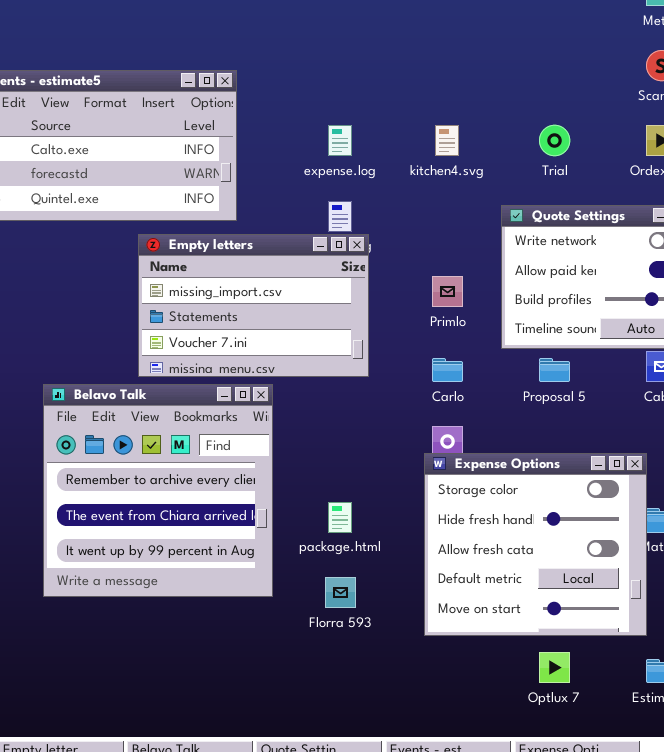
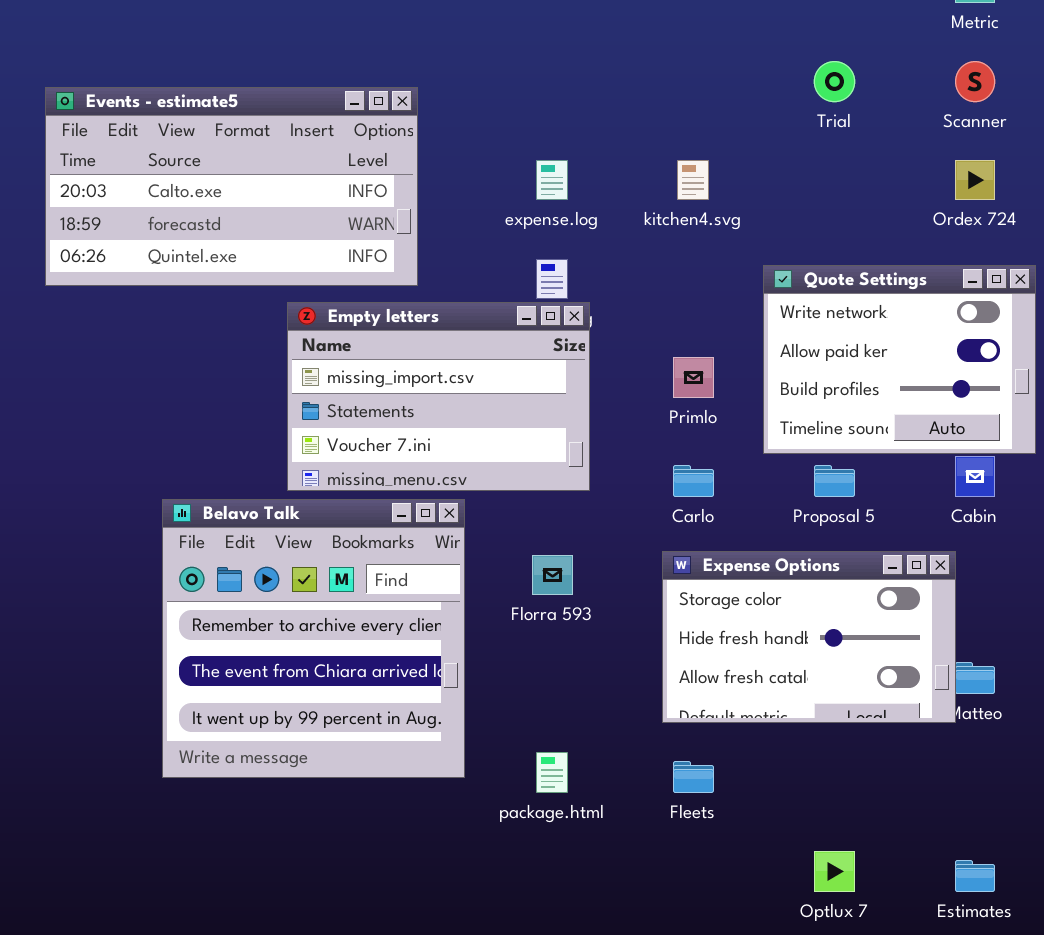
Trial: [539,125,570,156] -> [814,61,855,102], moved
Expense Options: [424,453,647,636] -> [662,551,956,723], moved, resized
package.html: [328,502,352,533] -> [536,752,568,793], moved
Florra 593: [325,577,356,608] -> [532,555,573,595], moved

